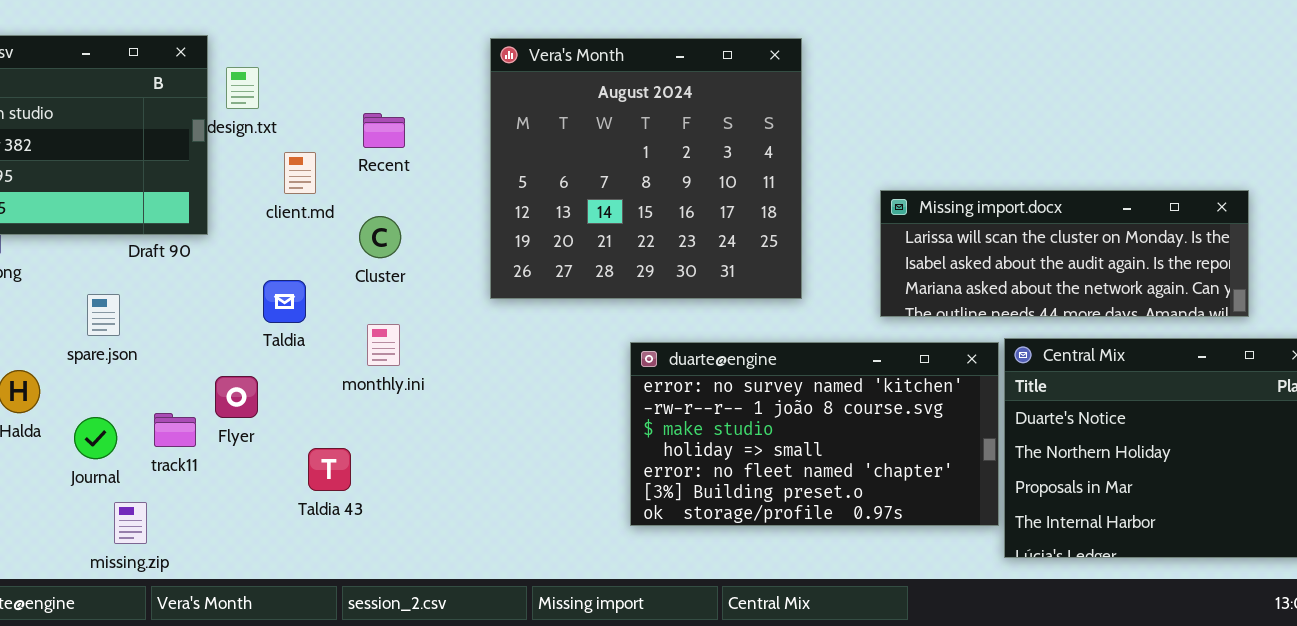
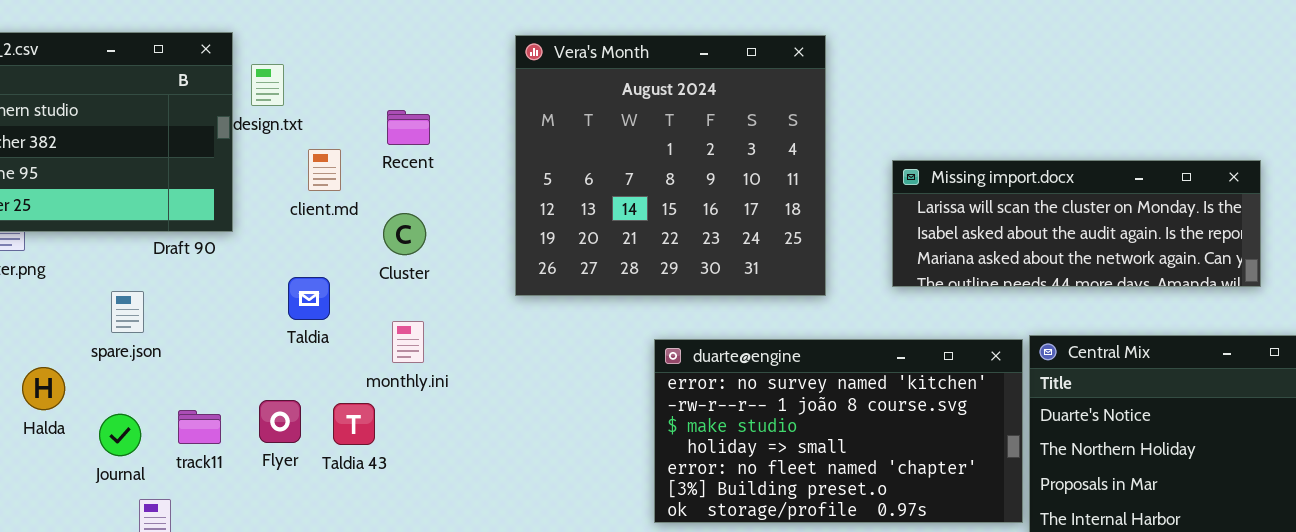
Missing import.docx: [880,190,1249,317] -> [892,160,1261,287], moved
Flyer: [215,376,258,418] -> [259,400,301,443], moved
Taldia 43: [308,448,351,491] -> [333,403,375,445], moved

